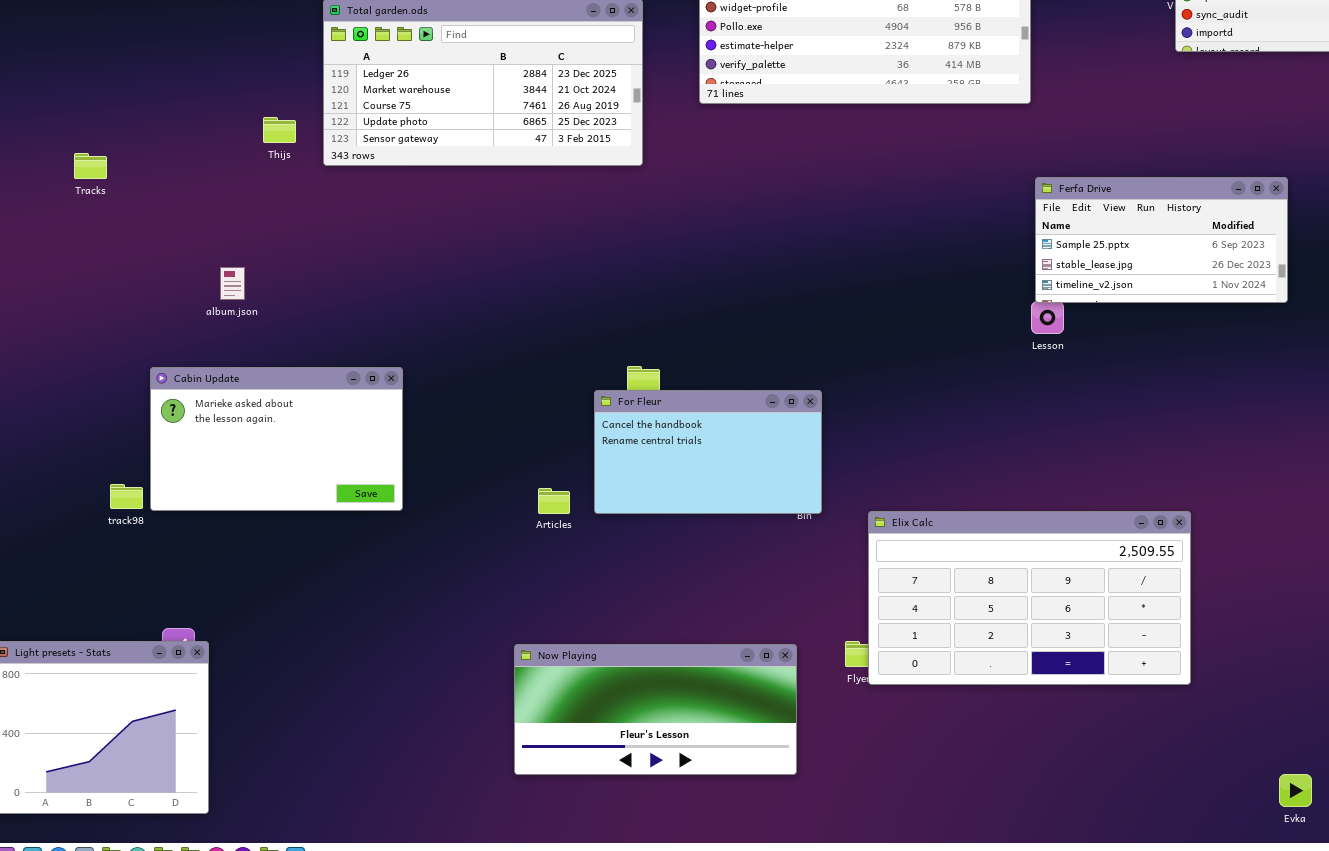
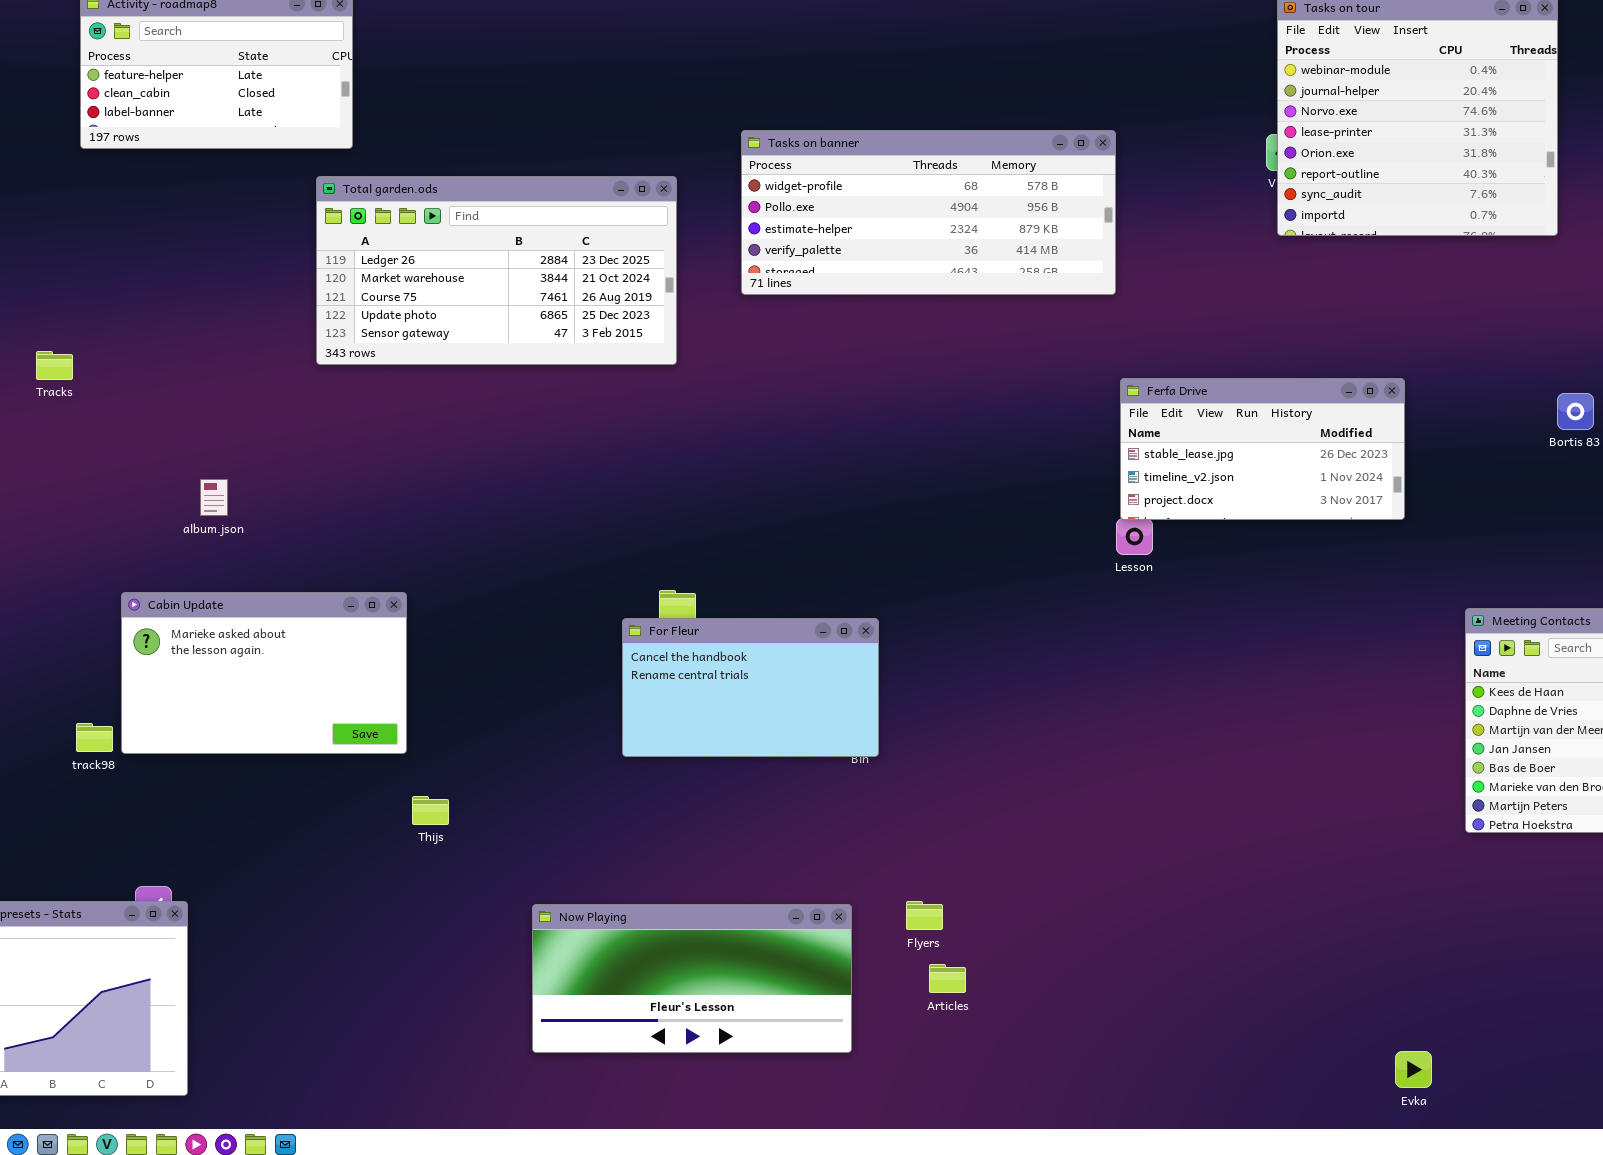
Thijs: [263,117,296,143] -> [412,796,449,825], moved
Ferfa Drive: [1035,177,1288,303] -> [1120,378,1405,520], scrolled down 1 row
Articles: [538,488,570,514] -> [929,964,966,993], moved
Elix Calc: [868,511,1191,685] -> none, closed

